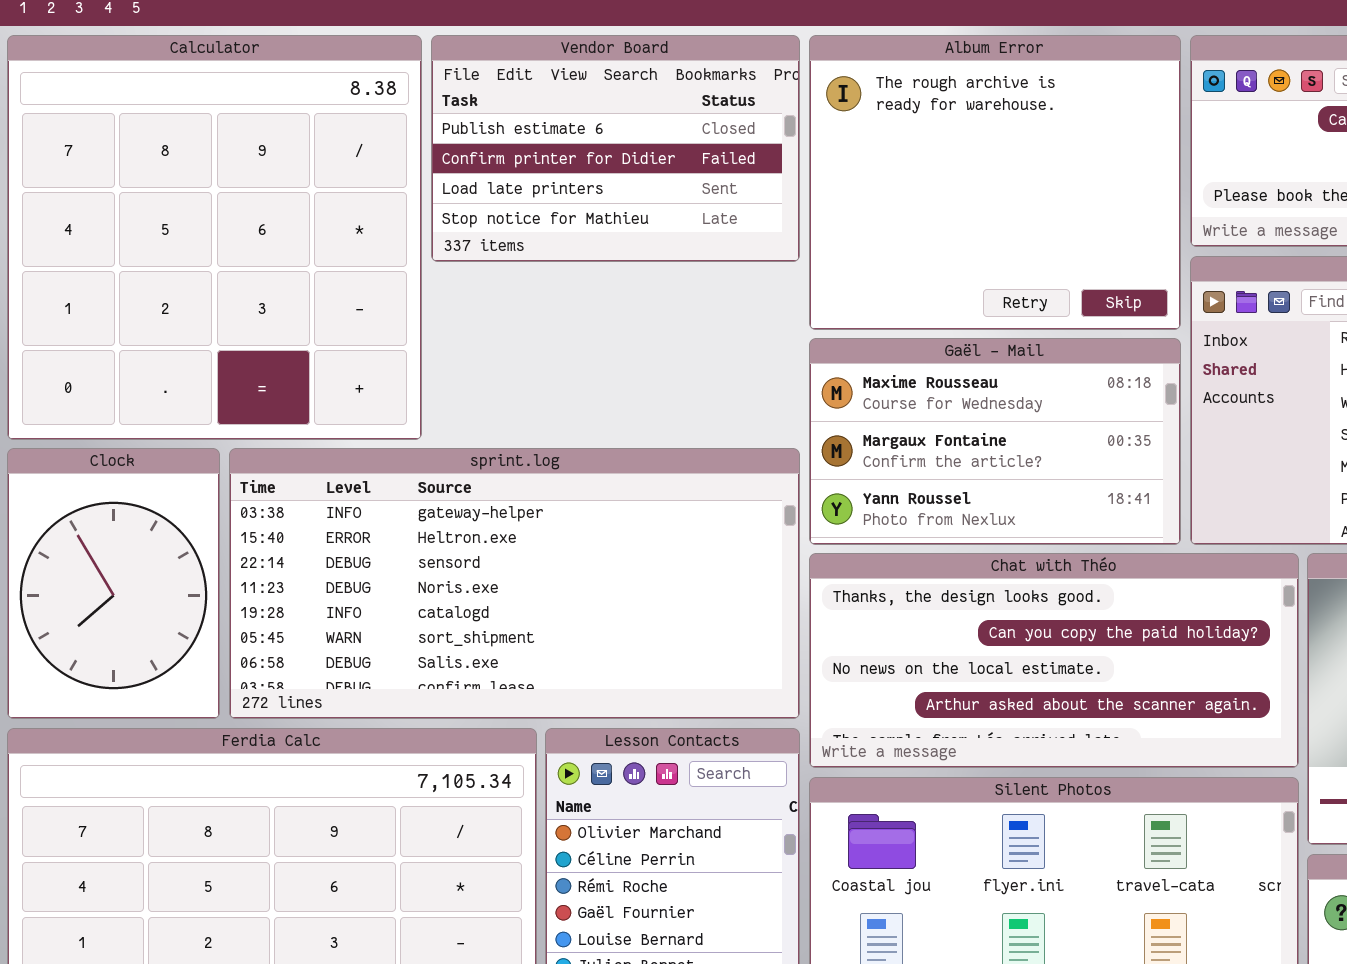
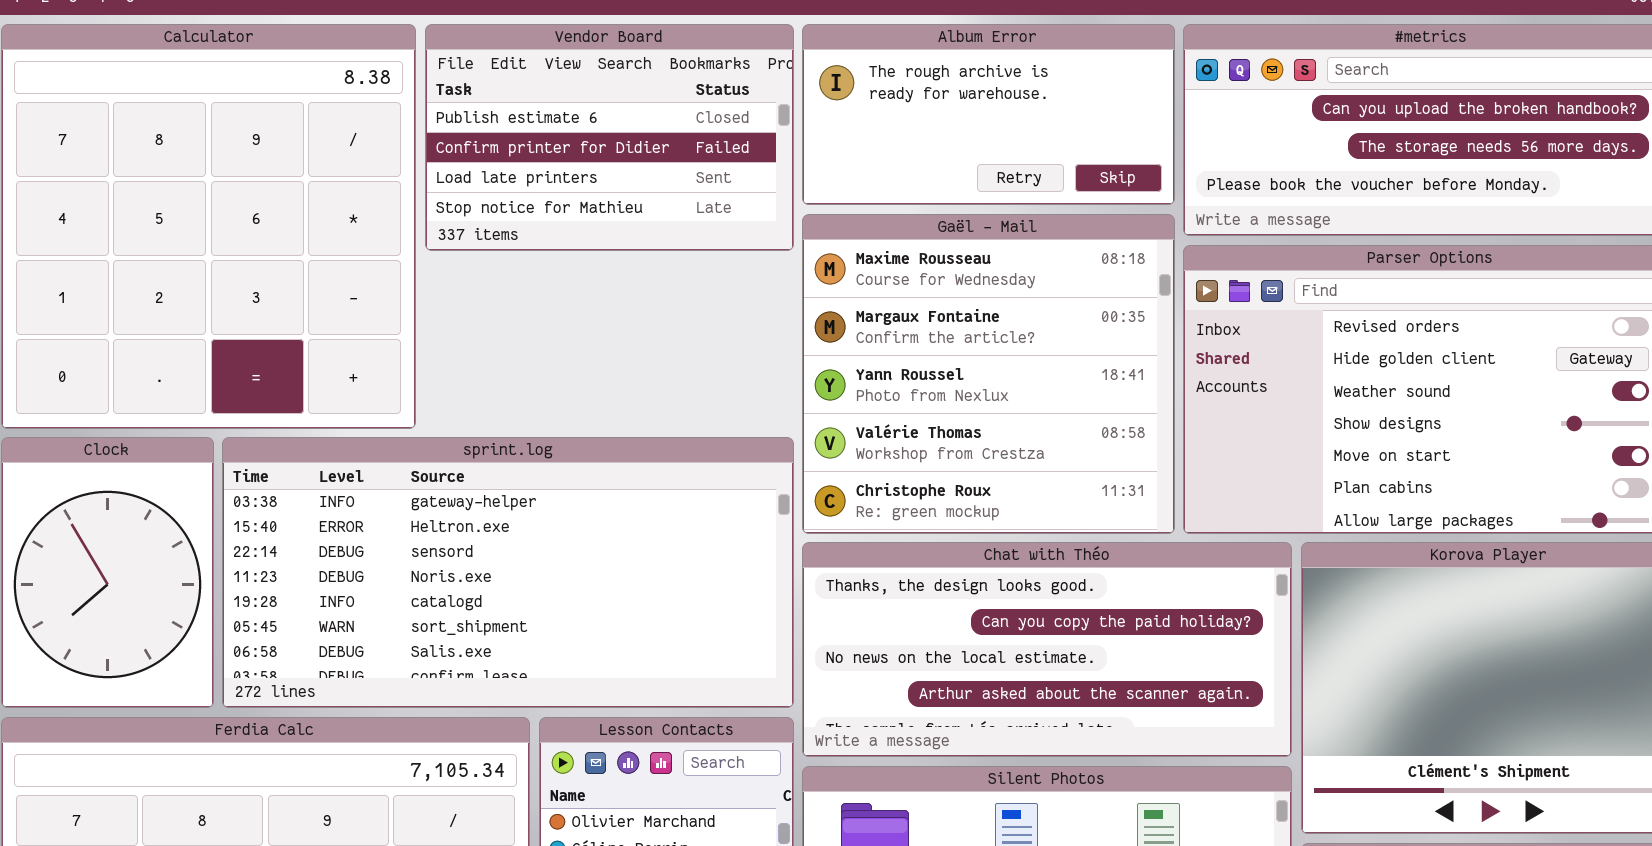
Album Error: [809,35,1181,330] -> [802,24,1175,205], resized
Gaël - Mail: [809,338,1181,545] -> [802,214,1175,534], resized

